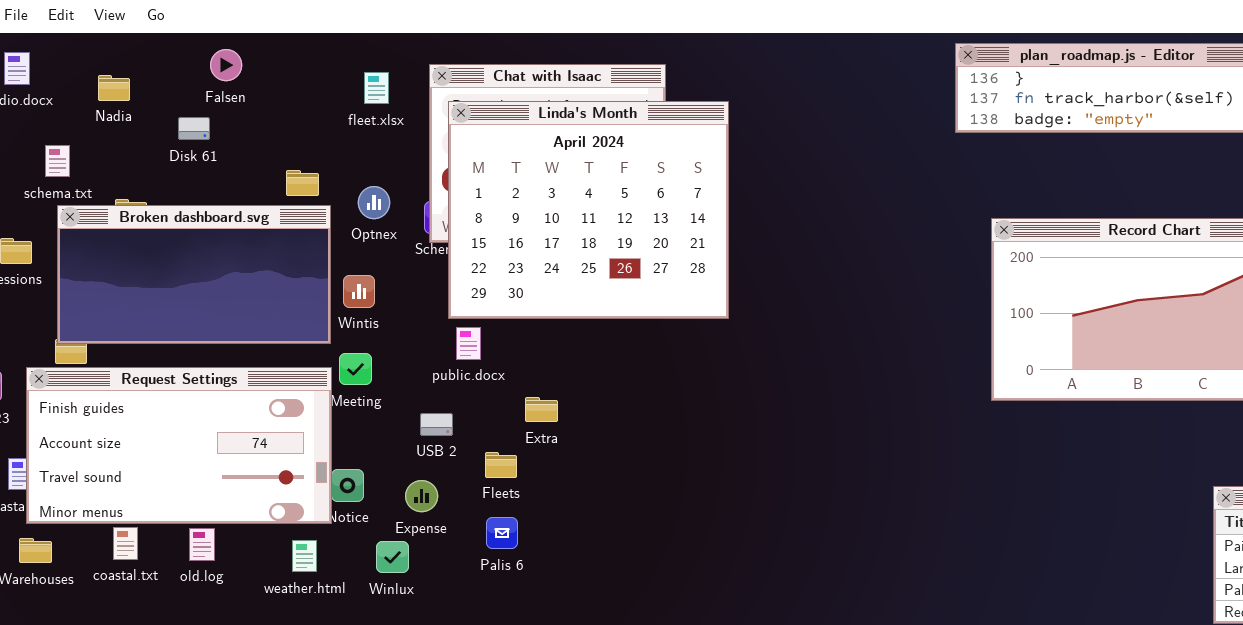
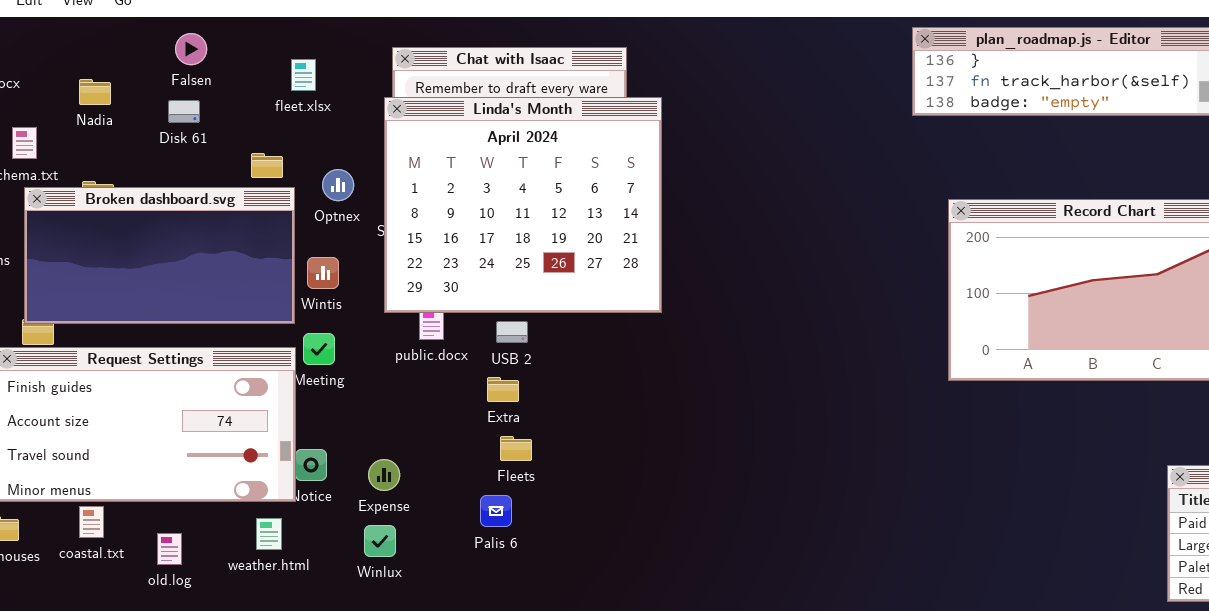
fleet.xlsx: [364,72,389,104] -> [291,59,316,91], moved
Nadia: [98,75,130,101] -> [79,79,111,105], moved
Linda's Month: [448,101,729,319] -> [384,97,662,313], moved
Disk 61: [178,117,210,140] -> [168,100,200,123], moved
USB 2: [420,413,453,436] -> [496,321,528,343], moved
Fleets: [485,452,517,478] -> [500,436,532,461], moved
Palis 6: [486,517,518,549] -> [480,495,512,527], moved
old.log: [189,528,215,561] -> [157,533,182,565], moved
Winlux: [376,541,409,573] -> [364,525,396,557], moved

